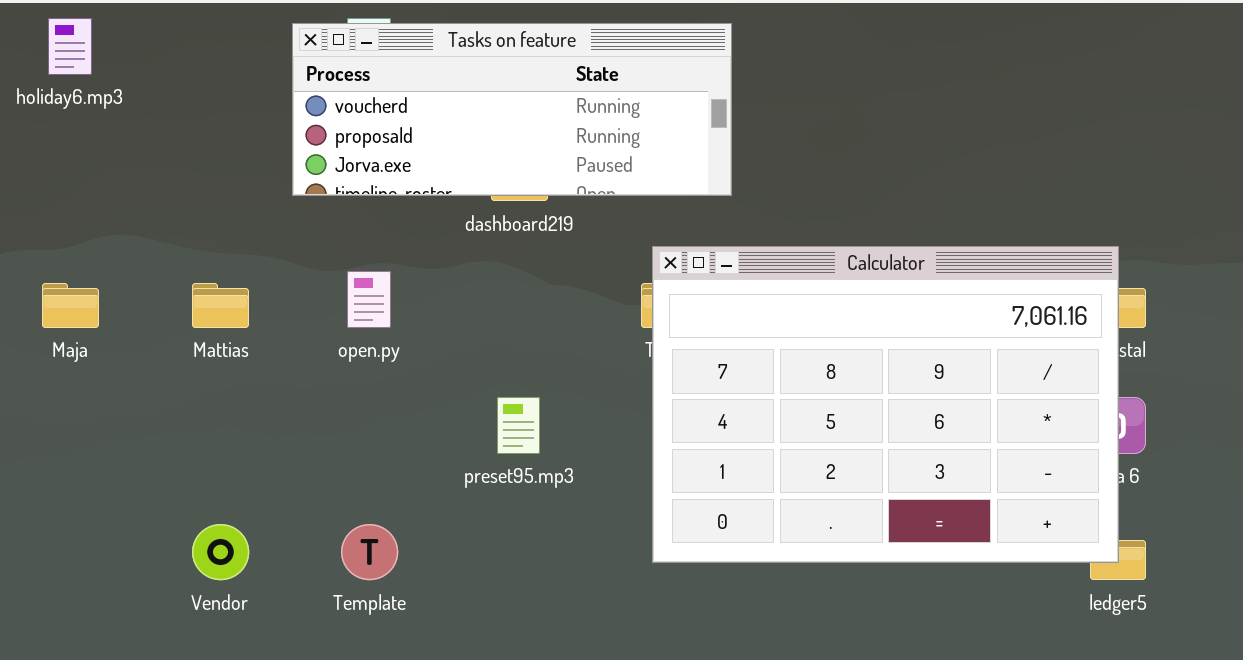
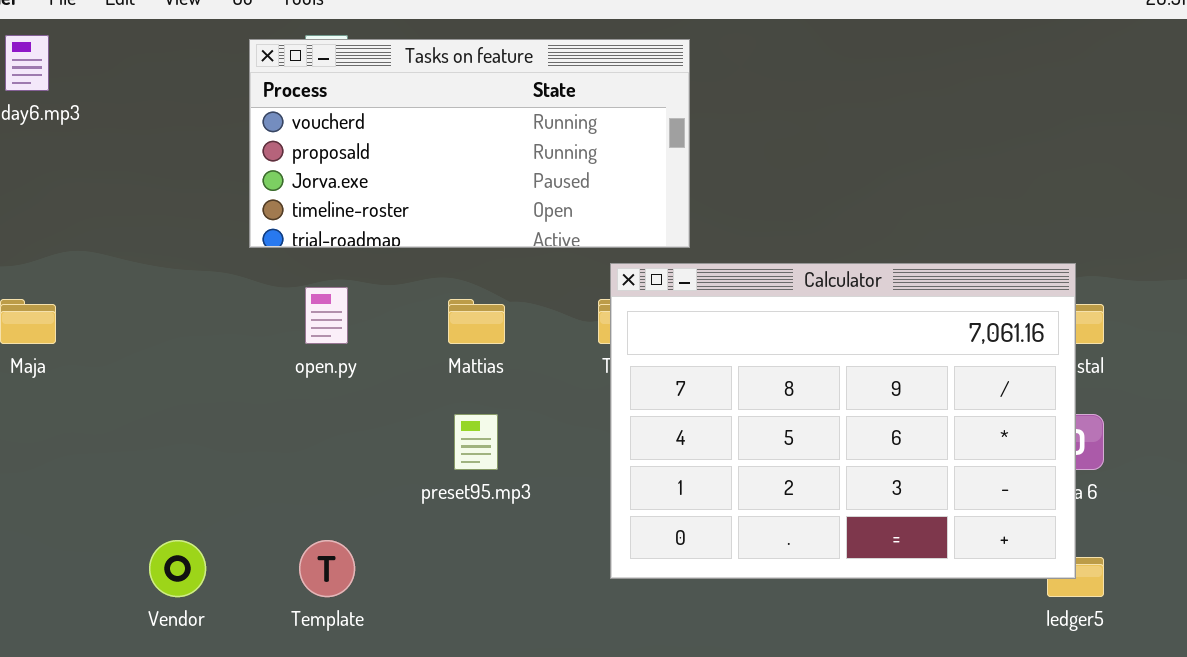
Tasks on feature: [292,23,732,196] -> [249,39,690,248], resized
Mattias: [192,283,249,328] -> [448,299,505,344], moved

